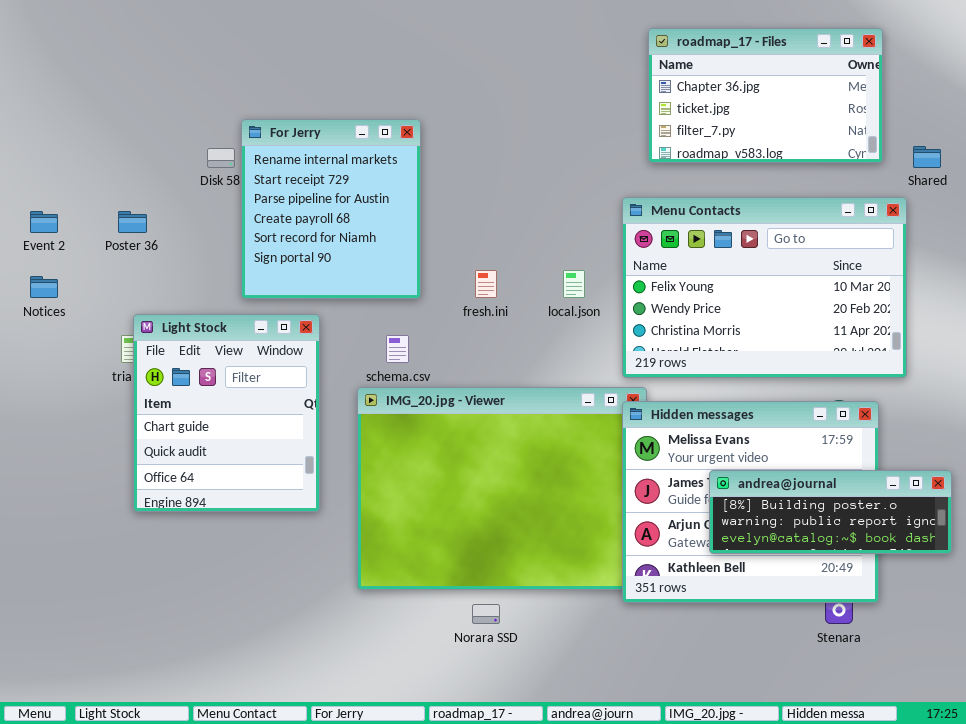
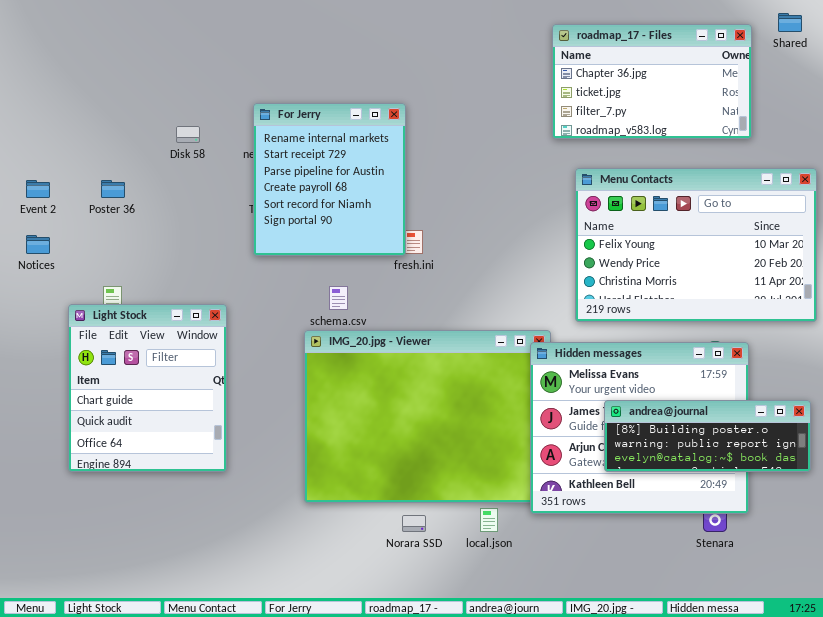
For Jerry: [241,119,421,299] -> [253,103,406,256], moved
Shared: [913,146,941,168] -> [778,13,802,32], moved
Menu Contacts: [622,197,907,378] -> [575,168,817,322], moved
local.json: [563,270,585,298] -> [480,508,498,532], moved
Light Stock: [133,314,320,512] -> [68,304,227,472], moved

